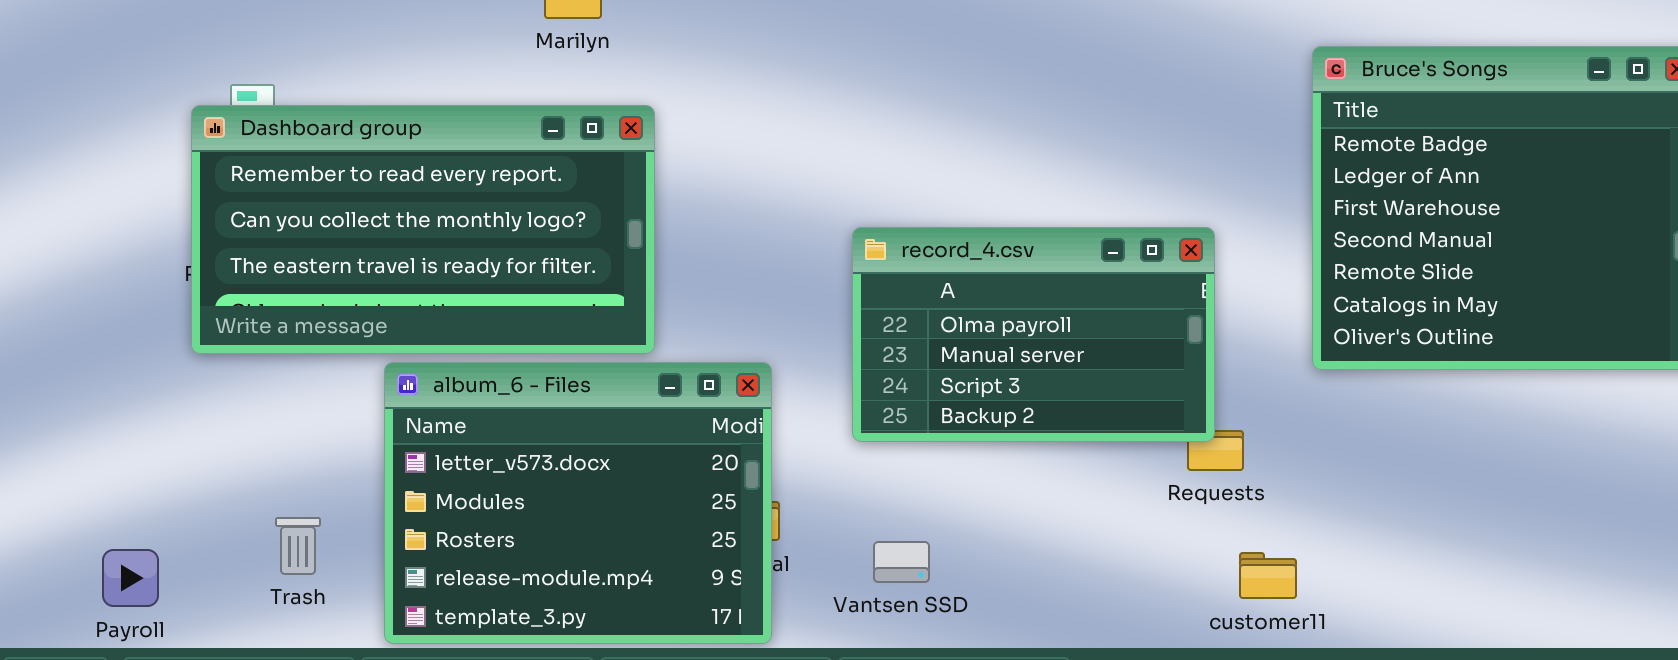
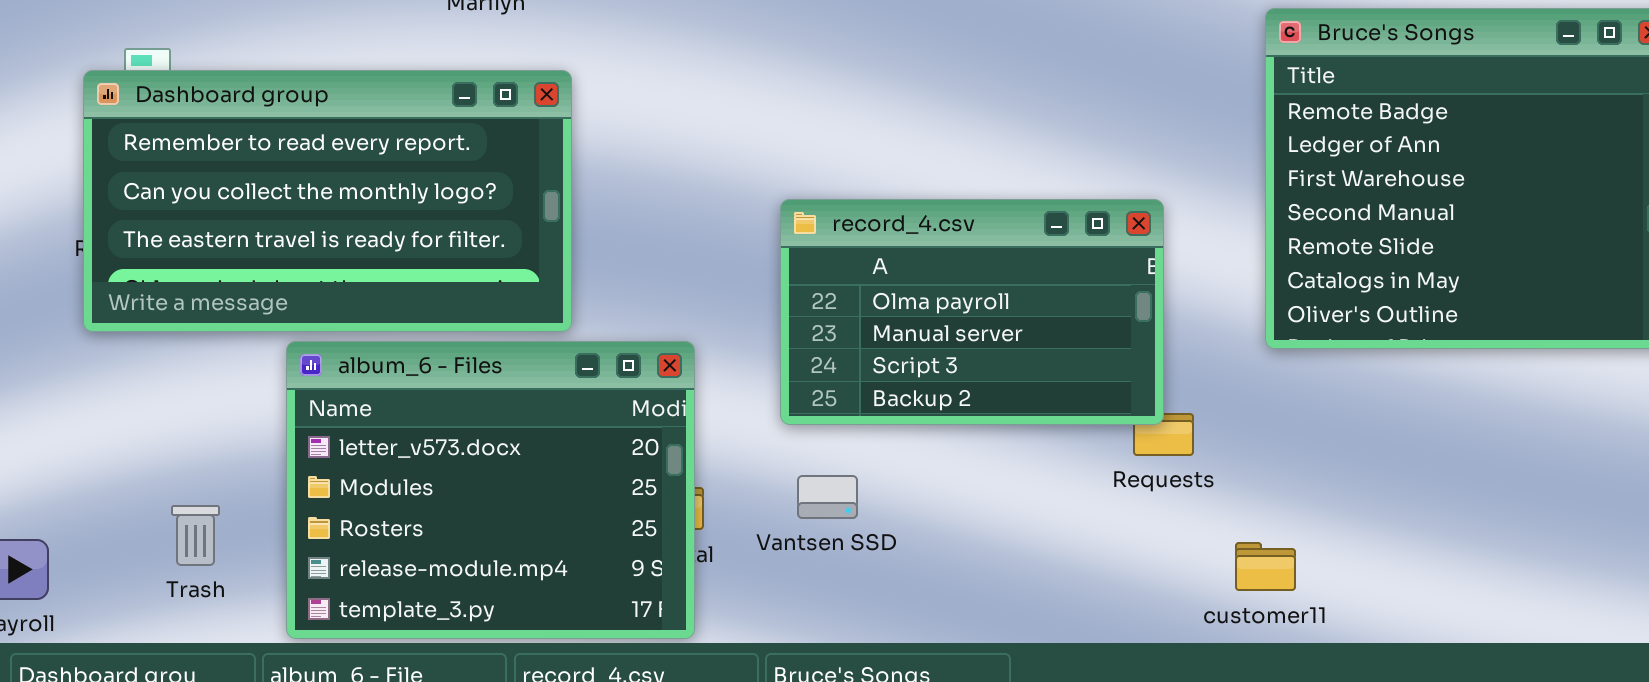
Vantsen SSD: [873,541,930,583] -> [797,475,858,519], moved
customer11: [1239,552,1297,599] -> [1235,542,1296,591], moved

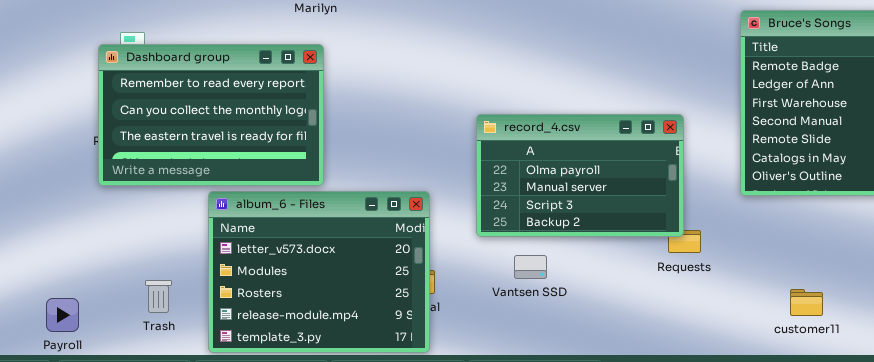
Dashboard group: [83,70,572,332] -> [98,44,324,186], resized
Vantsen SSD: [797,475,858,519] -> [514,255,547,279], moved
customer11: [1235,542,1296,591] -> [790,289,823,316], moved

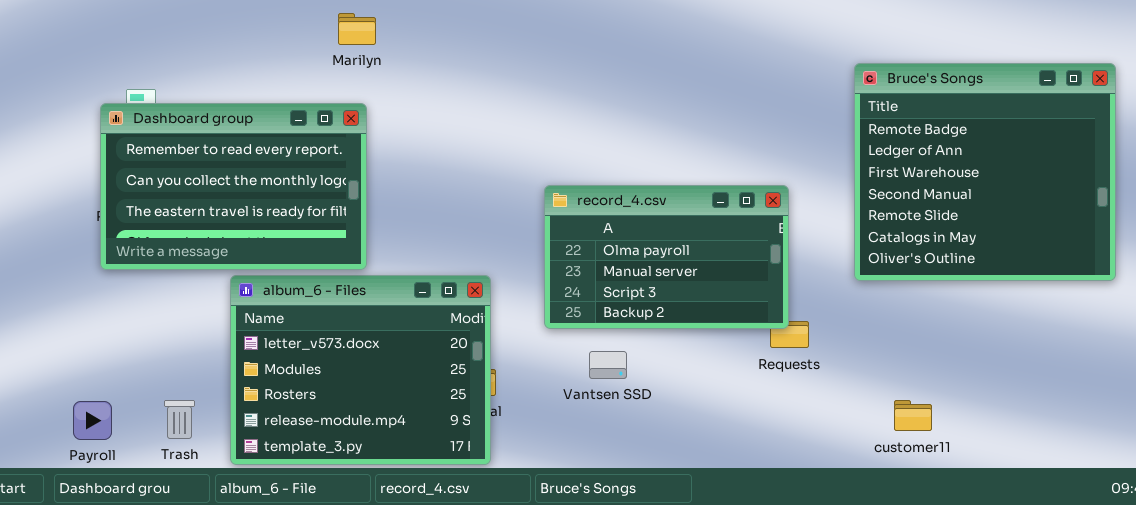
Trash: [145,280,172,313] -> [164,400,195,439], moved
customer11: [790,289,823,316] -> [894,400,932,431], moved
Payroll: [46,298,79,332] -> [73,401,112,440], moved

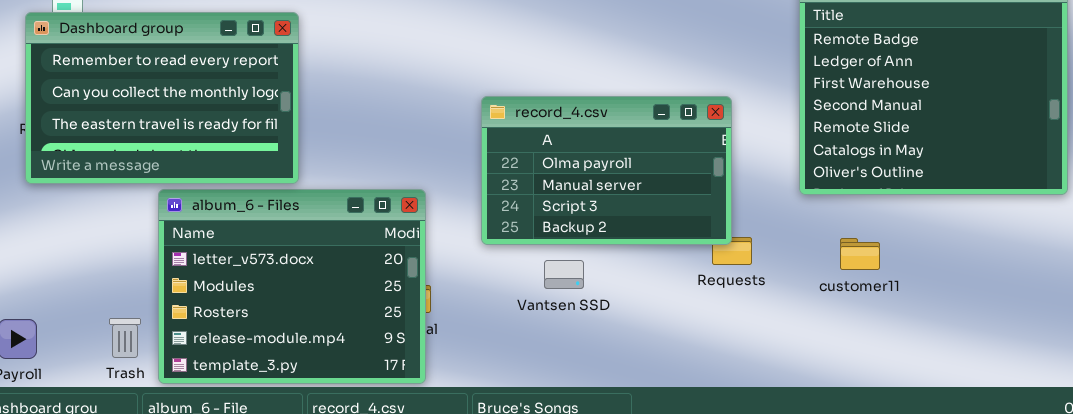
Vantsen SSD: [589,351,627,379] -> [544,260,584,289], moved
Trash: [164,400,195,439] -> [109,318,141,358], moved
customer11: [894,400,932,431] -> [840,238,880,270], moved

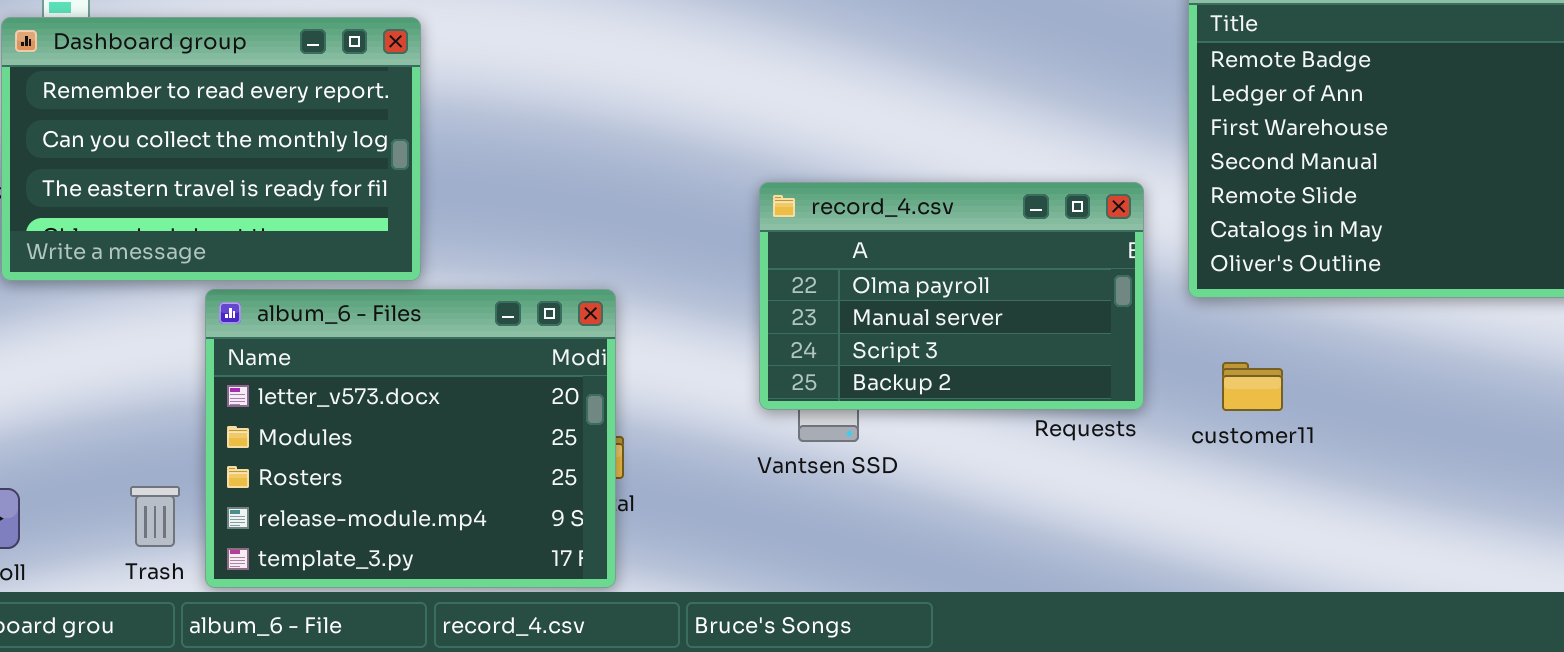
record_4.csv: [481,96,732,245] -> [759,182,1144,410], moved
customer11: [840,238,880,270] -> [1222,362,1283,411], moved

